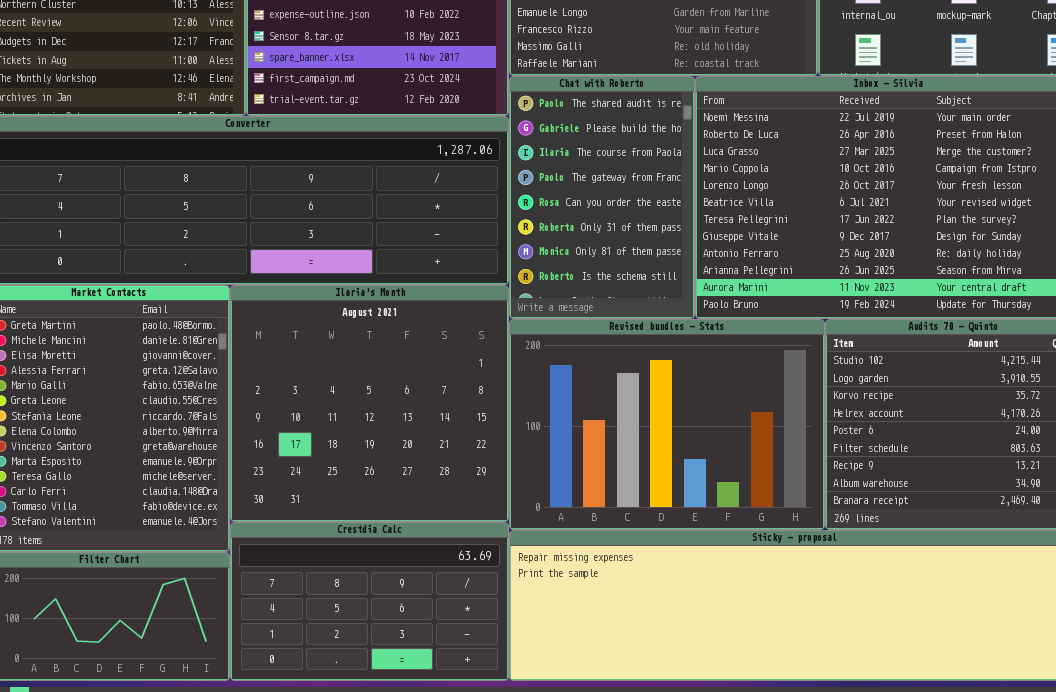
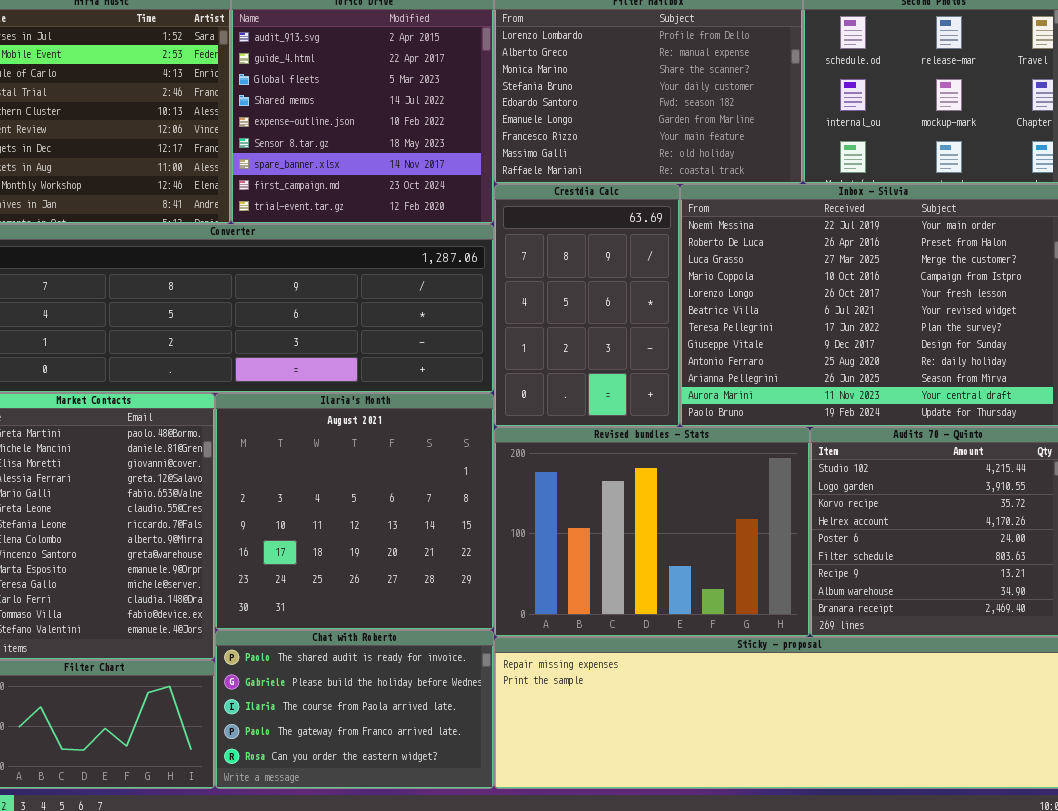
Chat with Roberto: [509,76,695,319] -> [215,630,494,789], moved, resized
Crestdia Calc: [230,522,509,681] -> [494,184,680,427], moved, resized

